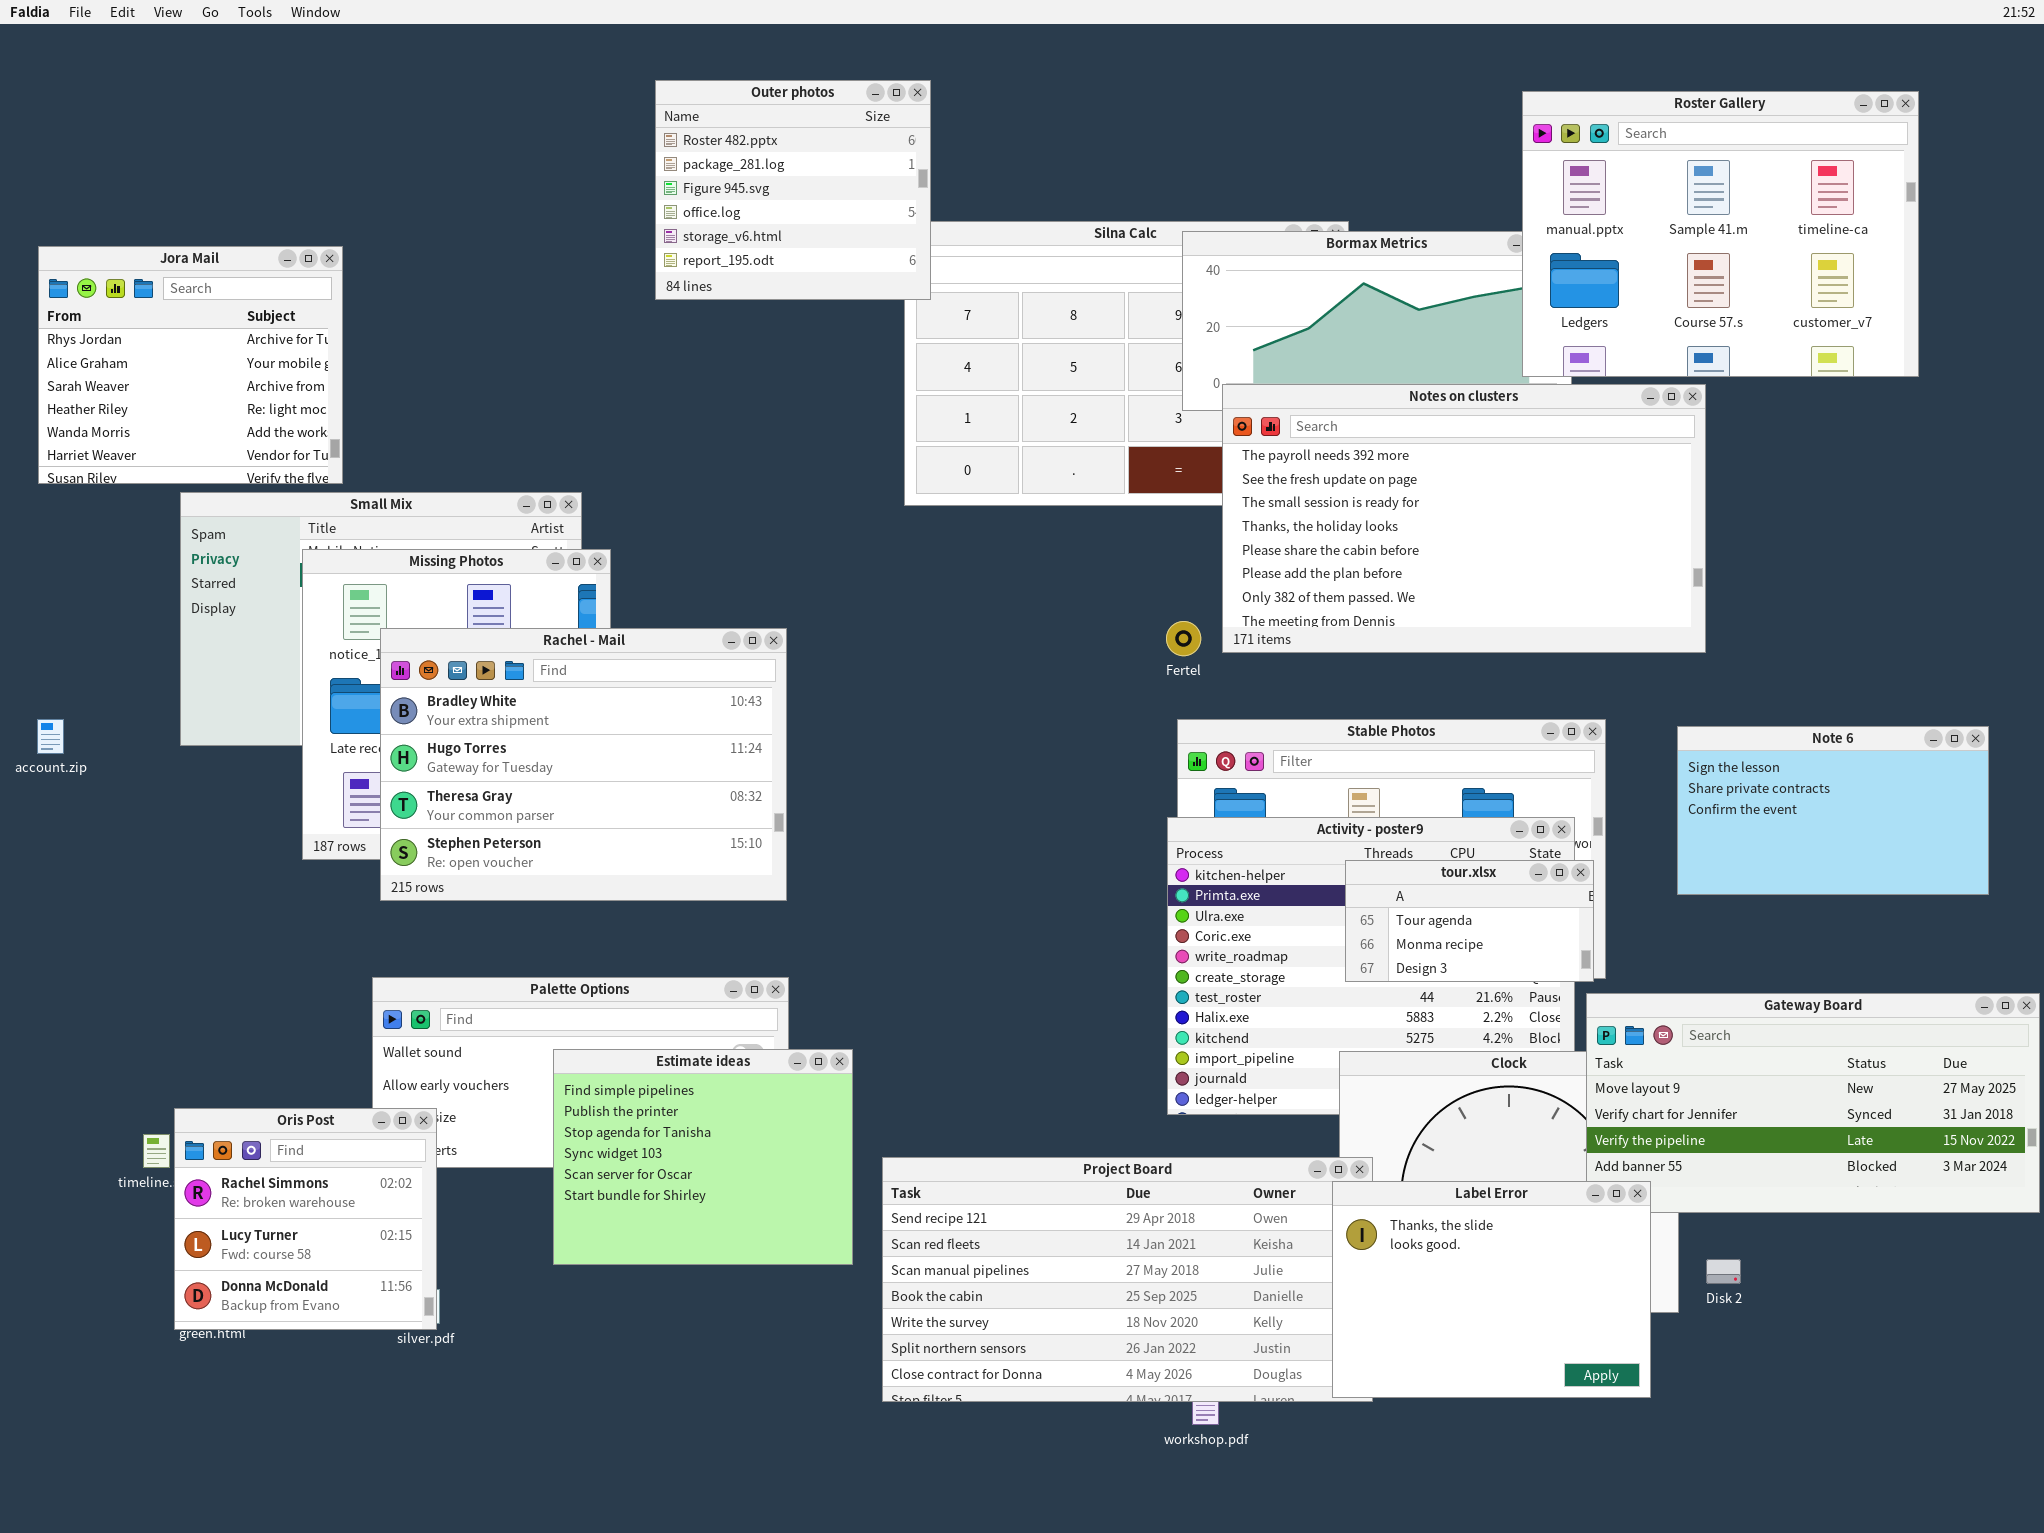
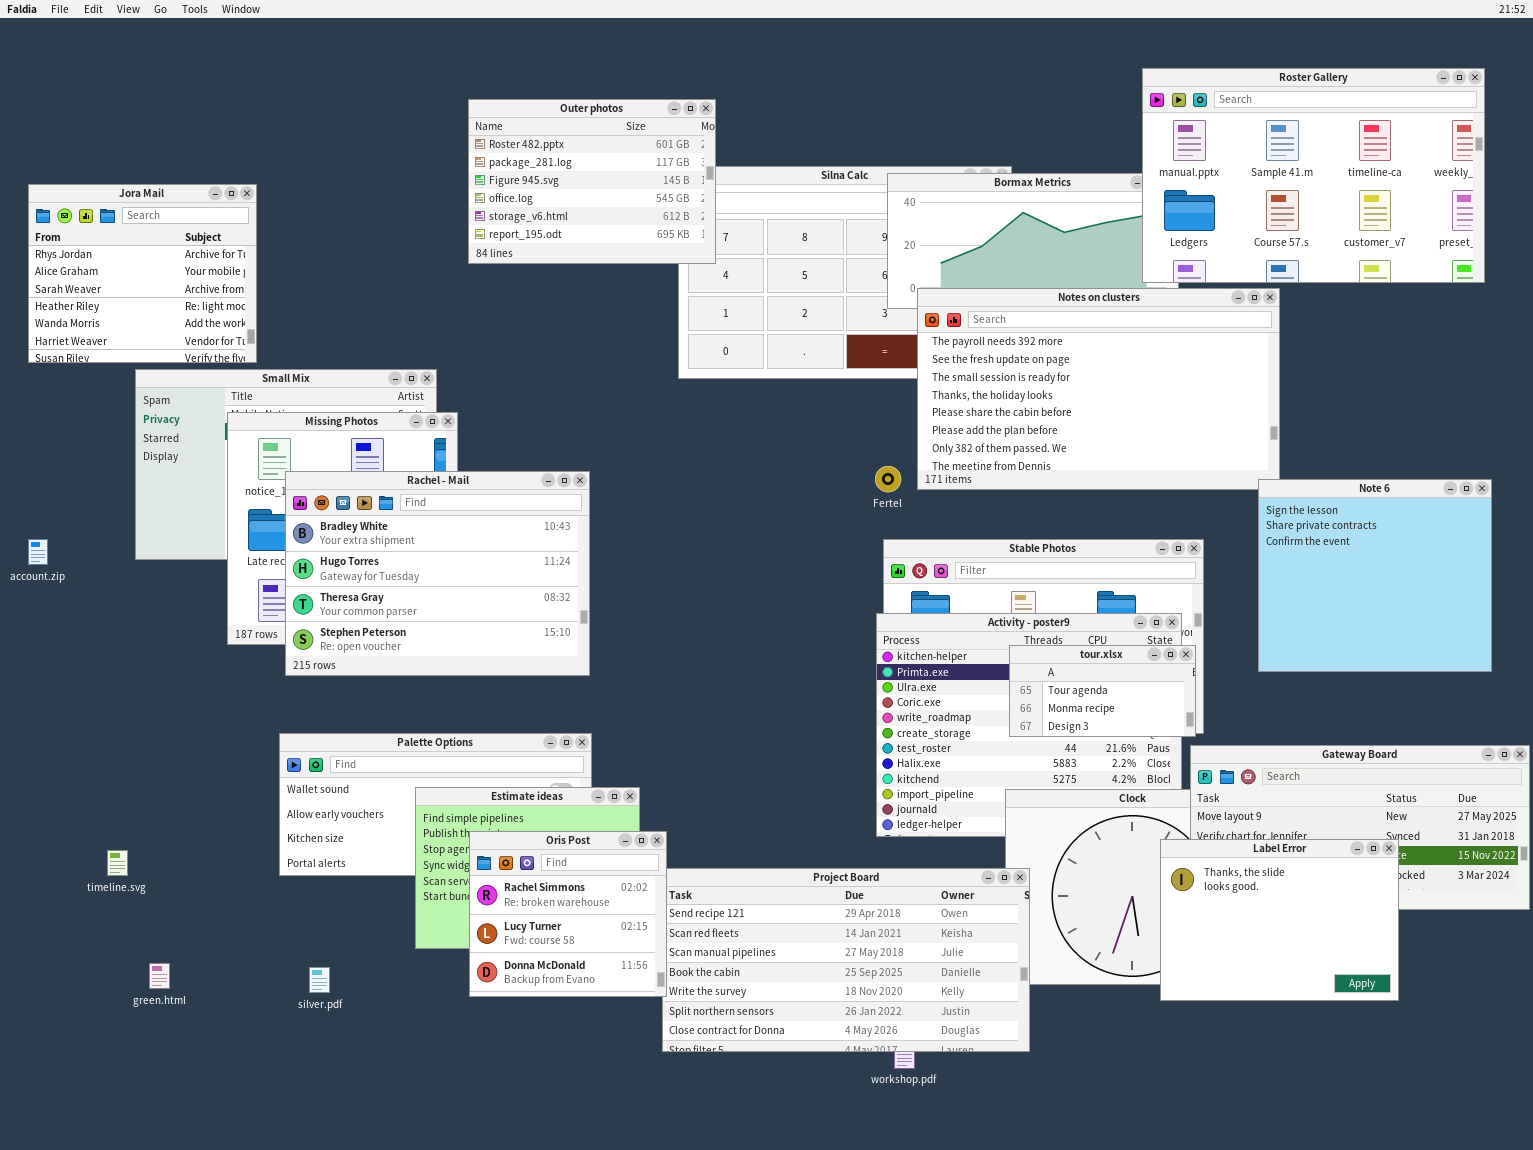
Outer photos: [655,80,931,300] -> [468,99,716,264], moved, resized
Roster Gallery: [1522,91,1919,377] -> [1142,68,1485,283], resized
Note 6: [1677,726,1989,895] -> [1258,479,1492,672], resized
Oris Post: [174,1108,437,1330] -> [469,831,667,997], moved
Label Error: [1332,1181,1651,1398] -> [1160,839,1399,1001], moved

